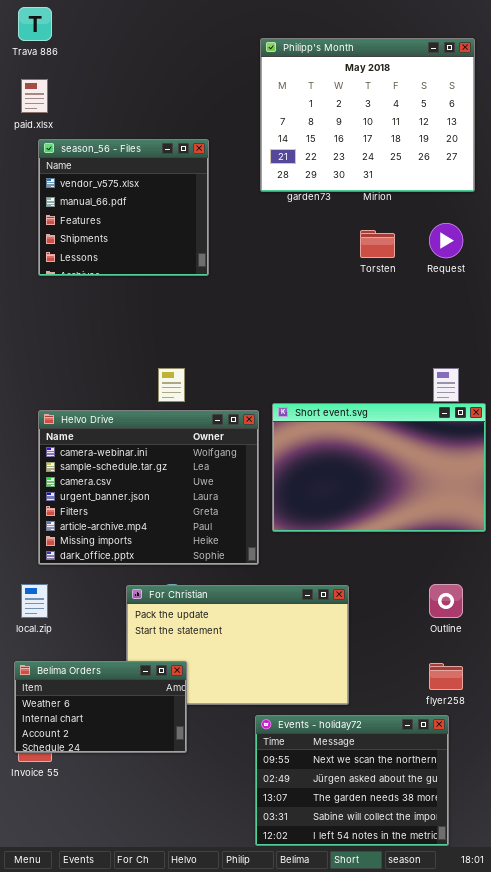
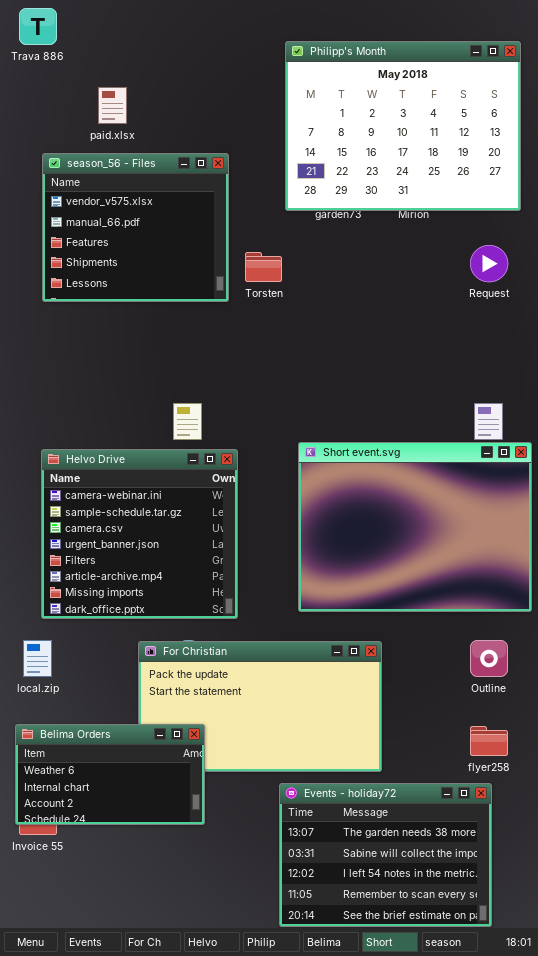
paid.xlsx: [21,79,48,113] -> [98,87,127,124], moved
Torsten: [360,230,395,258] -> [245,252,282,282], moved
Short event.svg: [272,403,486,532] -> [298,442,532,612], resized
Helvo Drive: [38,410,259,565] -> [41,449,238,619], resized
Events - holiday72: [255,715,449,846] -> [279,783,492,927], scrolled down 2 rows

